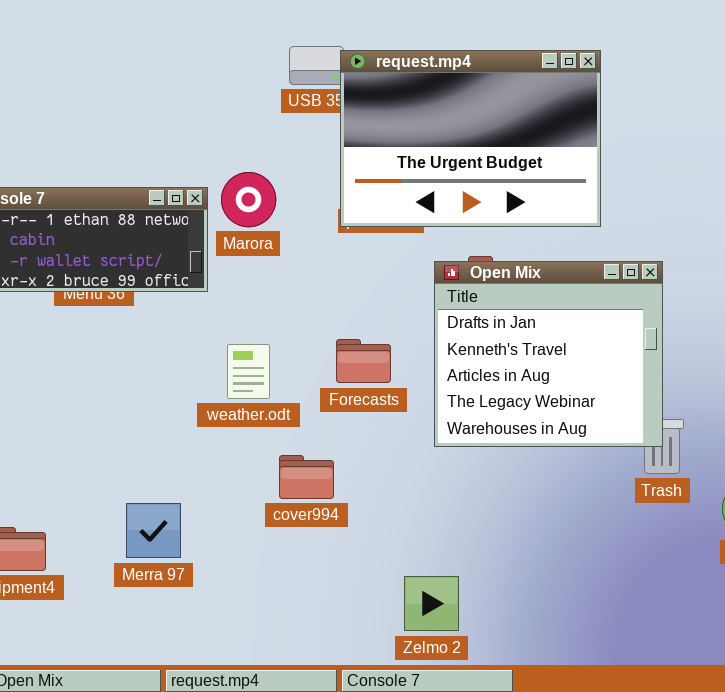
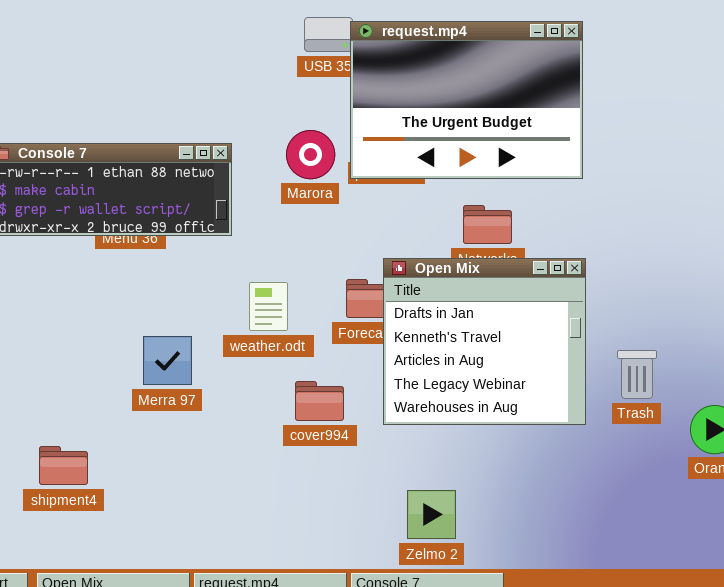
Marora: [221,172,276,227] -> [286,130,335,179], moved
Open Mix: [434,261,663,447] -> [383,258,586,425], moved
Merra 97: [126,503,181,558] -> [143,336,192,385], moved

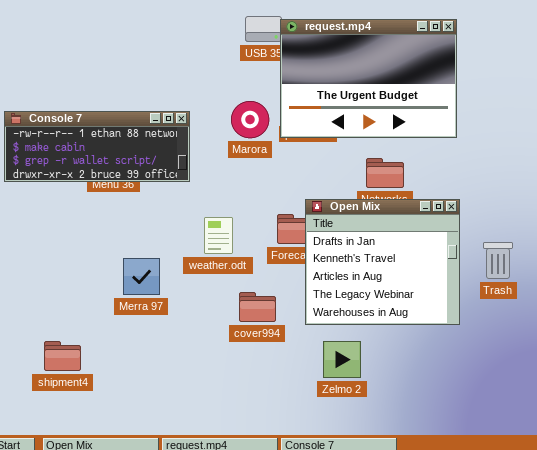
Trash: [617,350,657,399] -> [483,242,513,279], moved
Zelmo 2: [407,490,456,539] -> [323,341,361,378], moved

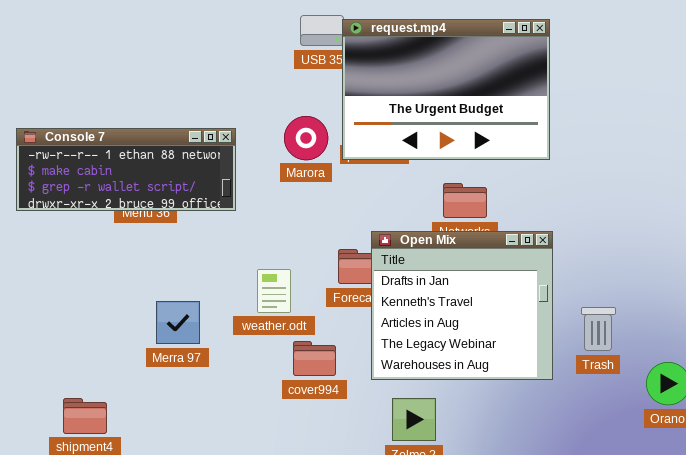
weather.odt: [204,217,233,254] -> [257,269,291,313], moved
Trash: [483,242,513,279] -> [581,307,616,351], moved

